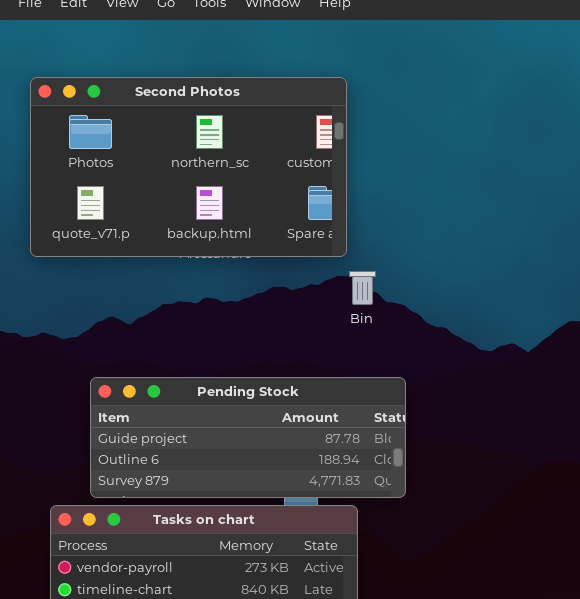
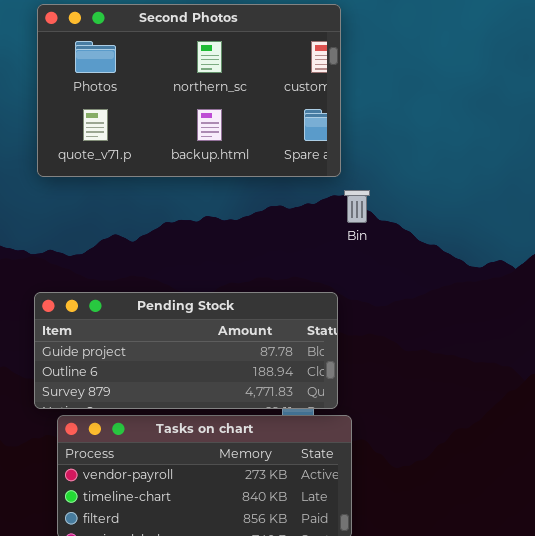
Pending Stock: [90,377,406,498] -> [34,292,338,409], moved

